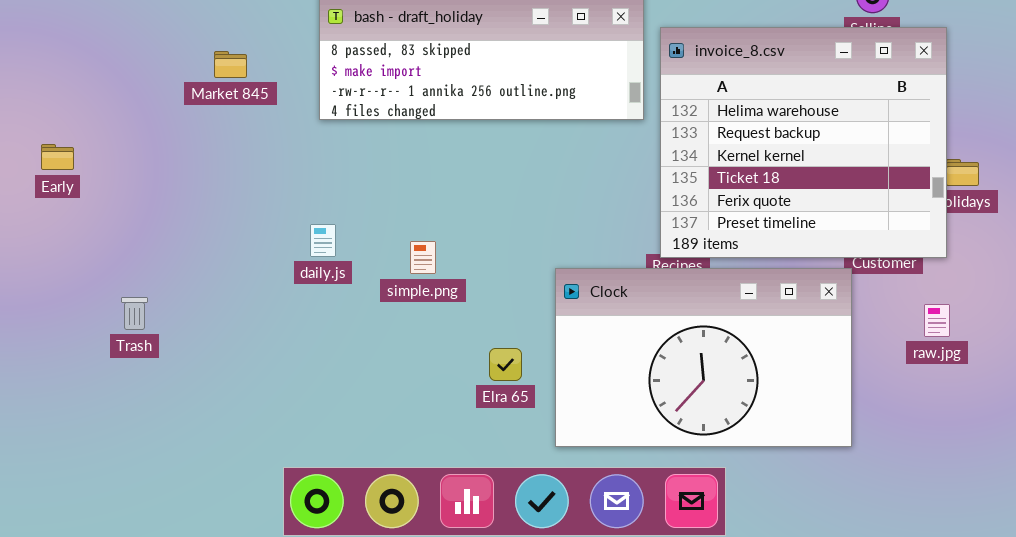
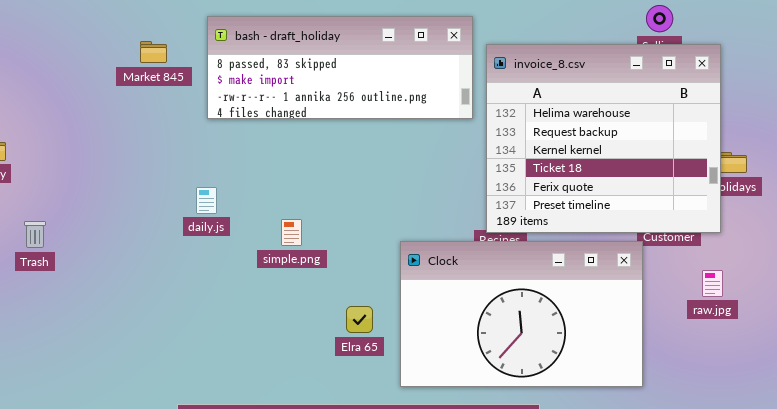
Market 845: [214,51,247,78] -> [140,41,167,63], moved
daily.js: [310,224,336,257] -> [196,187,217,214], moved
Trash: [121,297,148,330] -> [24,221,46,248], moved

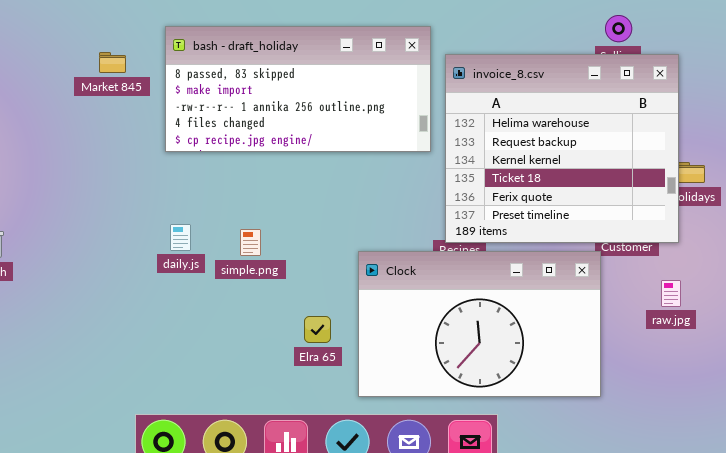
bash - draft_holiday: [207,16,473,119] -> [165,26,431,152], resized
daily.js: [196,187,217,214] -> [170,224,191,251], moved

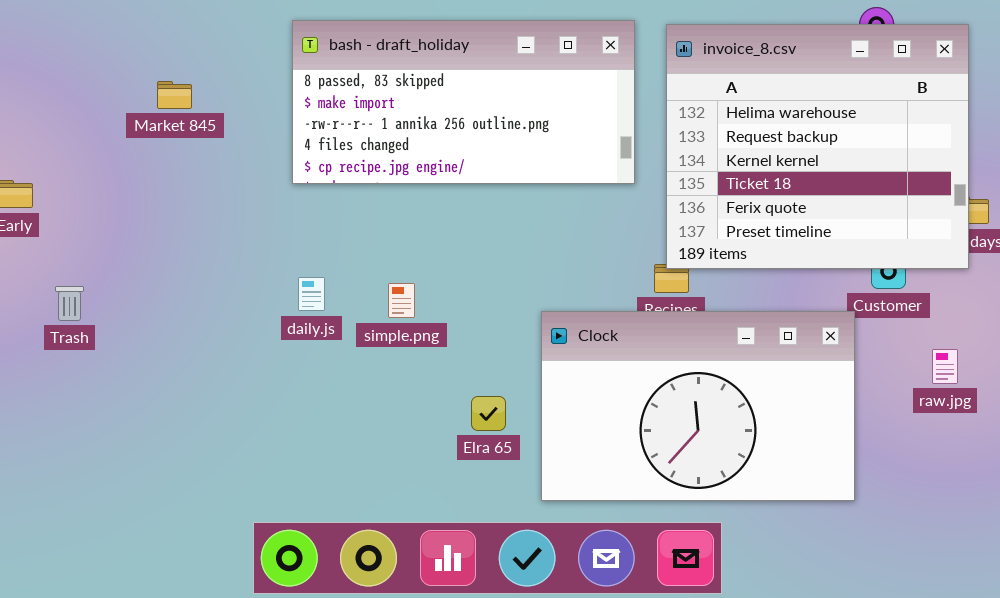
Market 845: [99,52,126,73] -> [157,81,192,109], moved
invoice_8.csv: [445,54,679,243] -> [666,24,969,269], moved

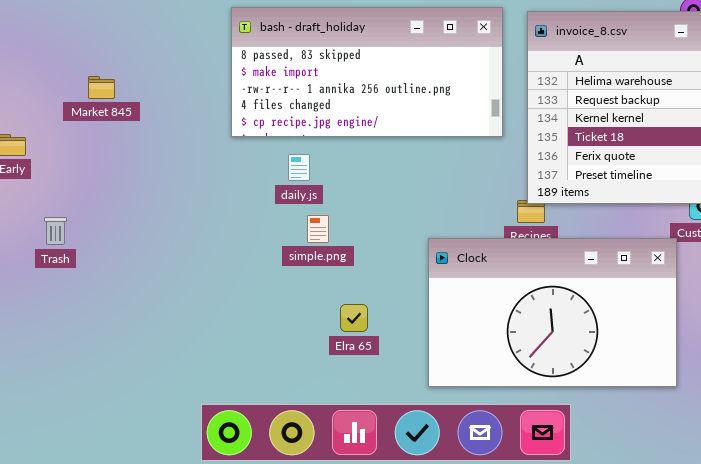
Market 845: [157,81,192,109] -> [88,76,115,99], moved
daily.js: [298,277,325,311] -> [288,154,310,181], moved
Elra 65: [471,396,506,431] -> [340,304,368,332], moved

